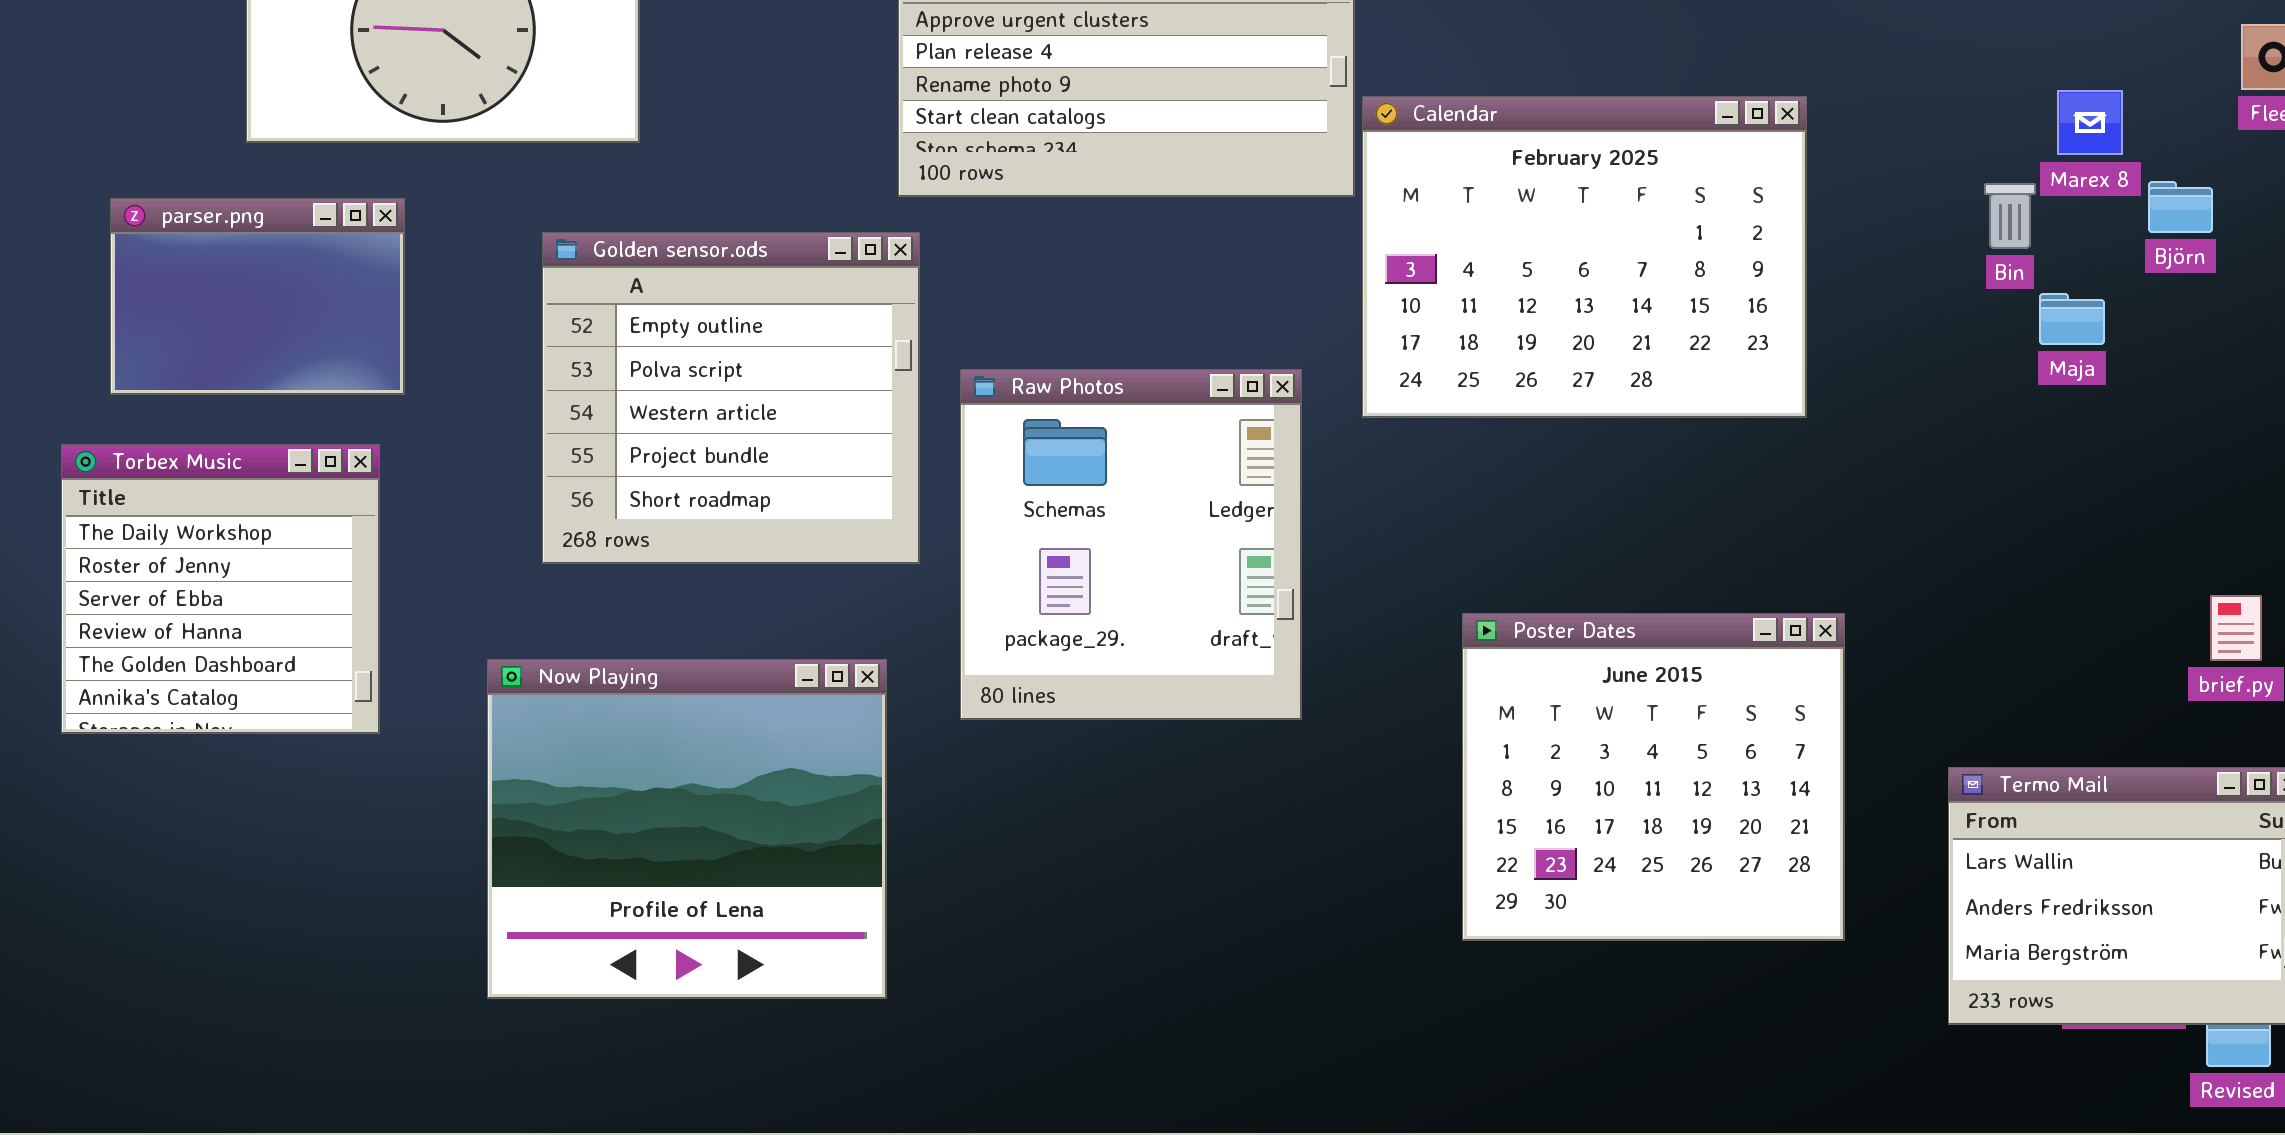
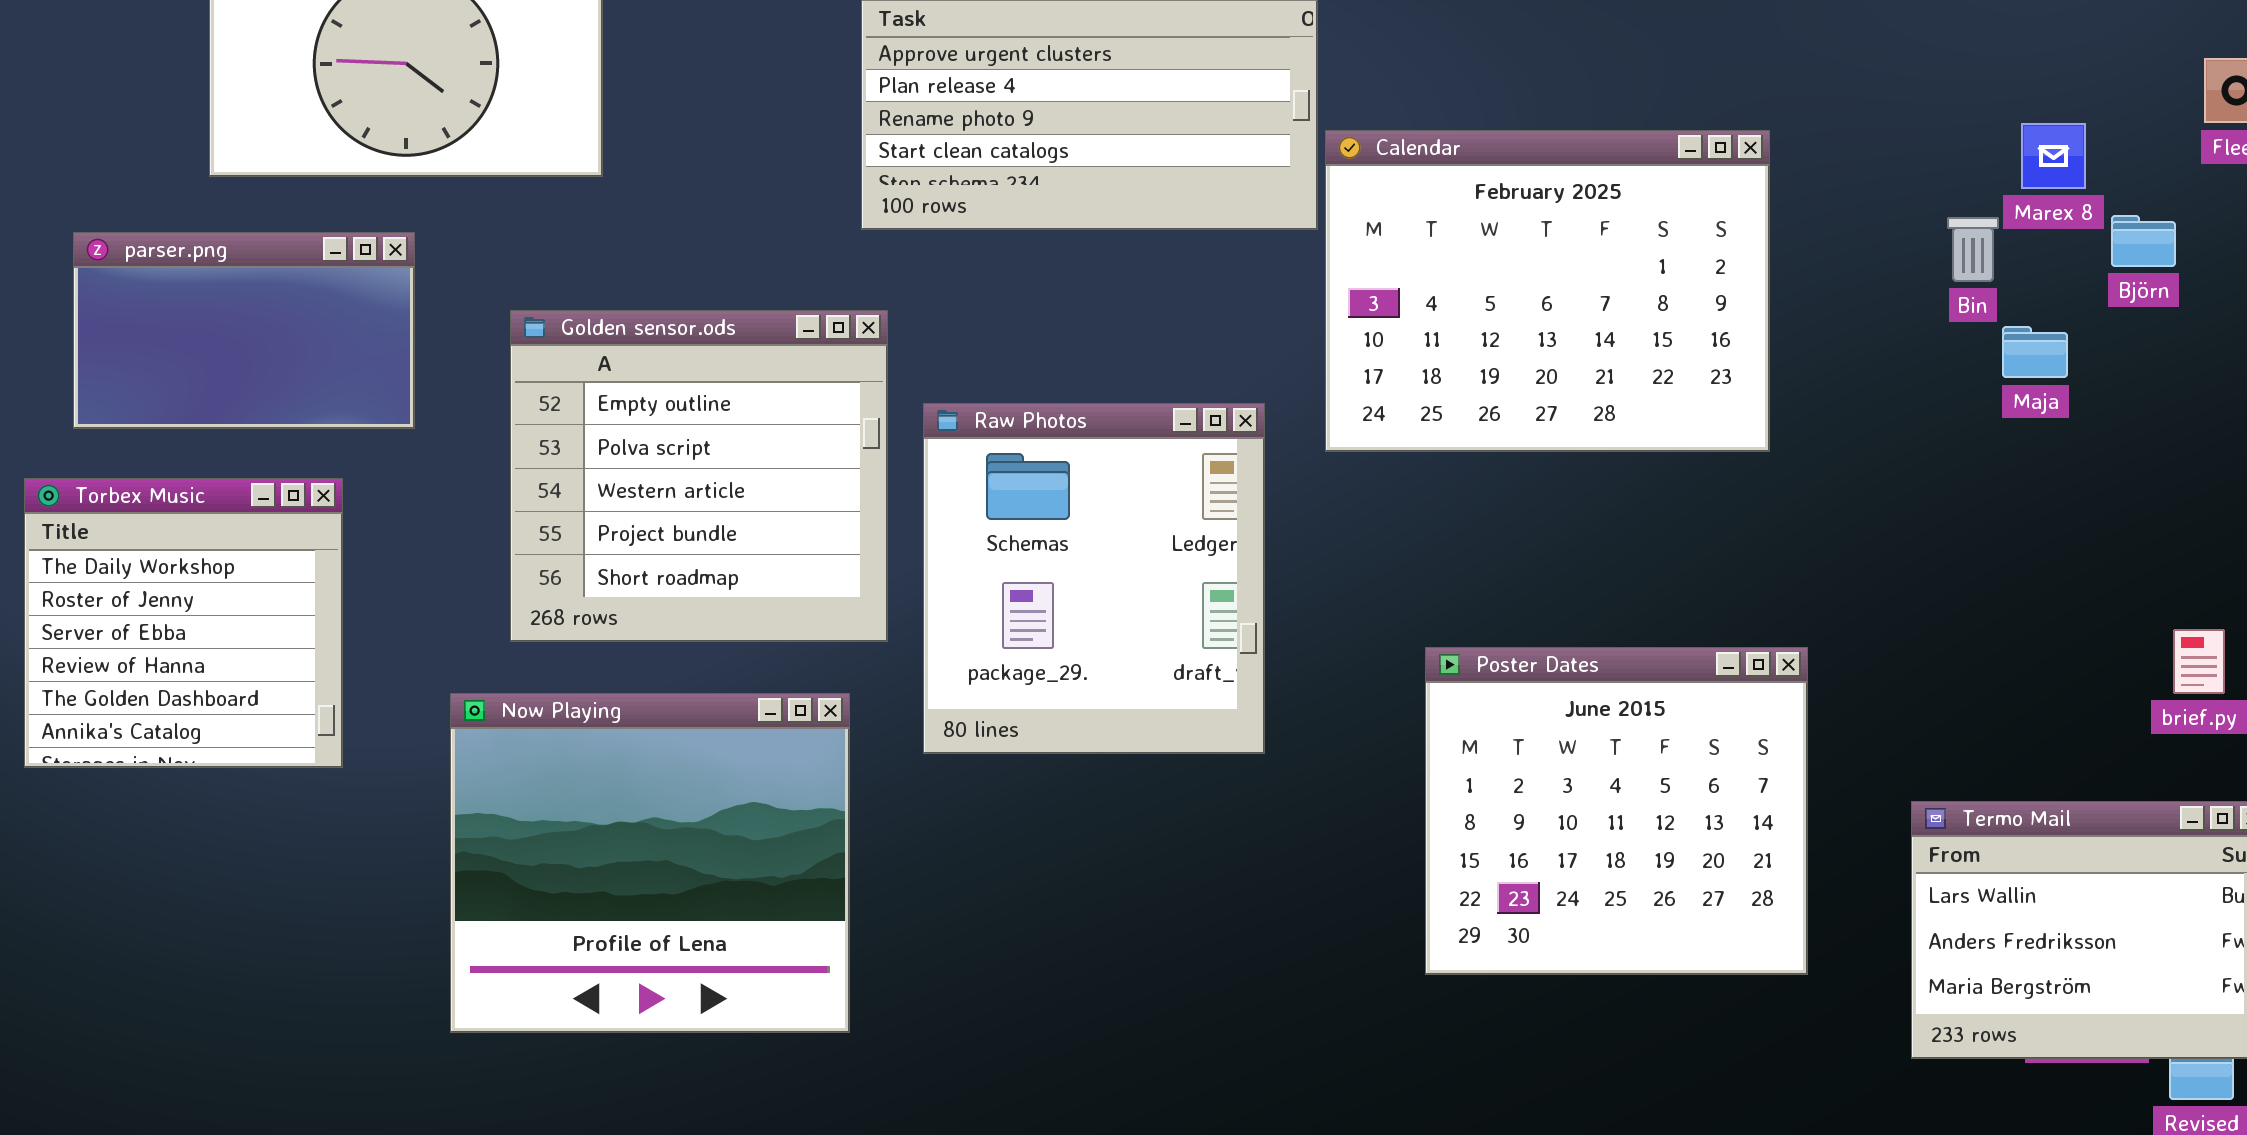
parser.png: [110,198,405,395] -> [73,232,415,429], resized
Golden sensor.ods: [542,232,920,564] -> [510,310,888,642], moved

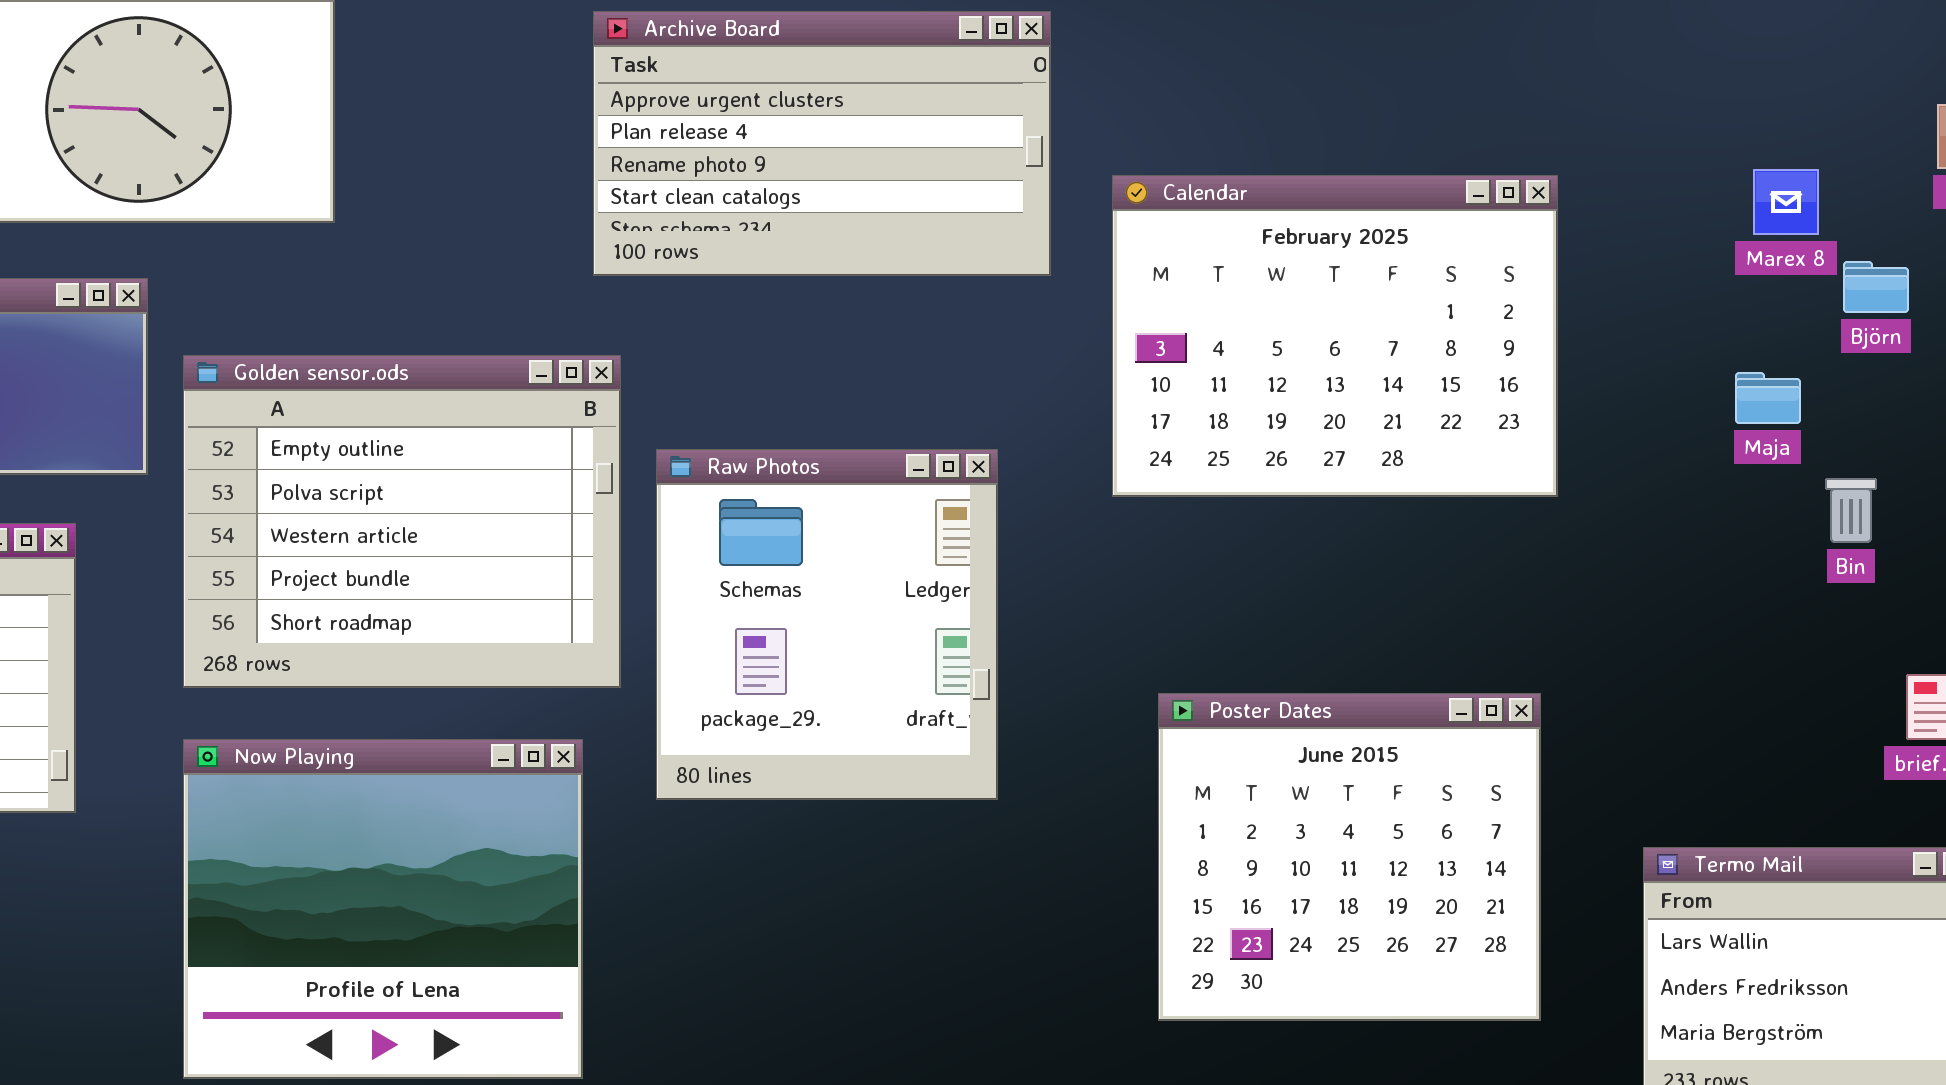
Calendar: [1325,130,1770,452] -> [1112,175,1558,497], moved
Bin: [1947,217,1999,282] -> [1825,478,1877,543], moved
Golden sensor.ods: [510,310,888,642] -> [183,355,621,688], resized

